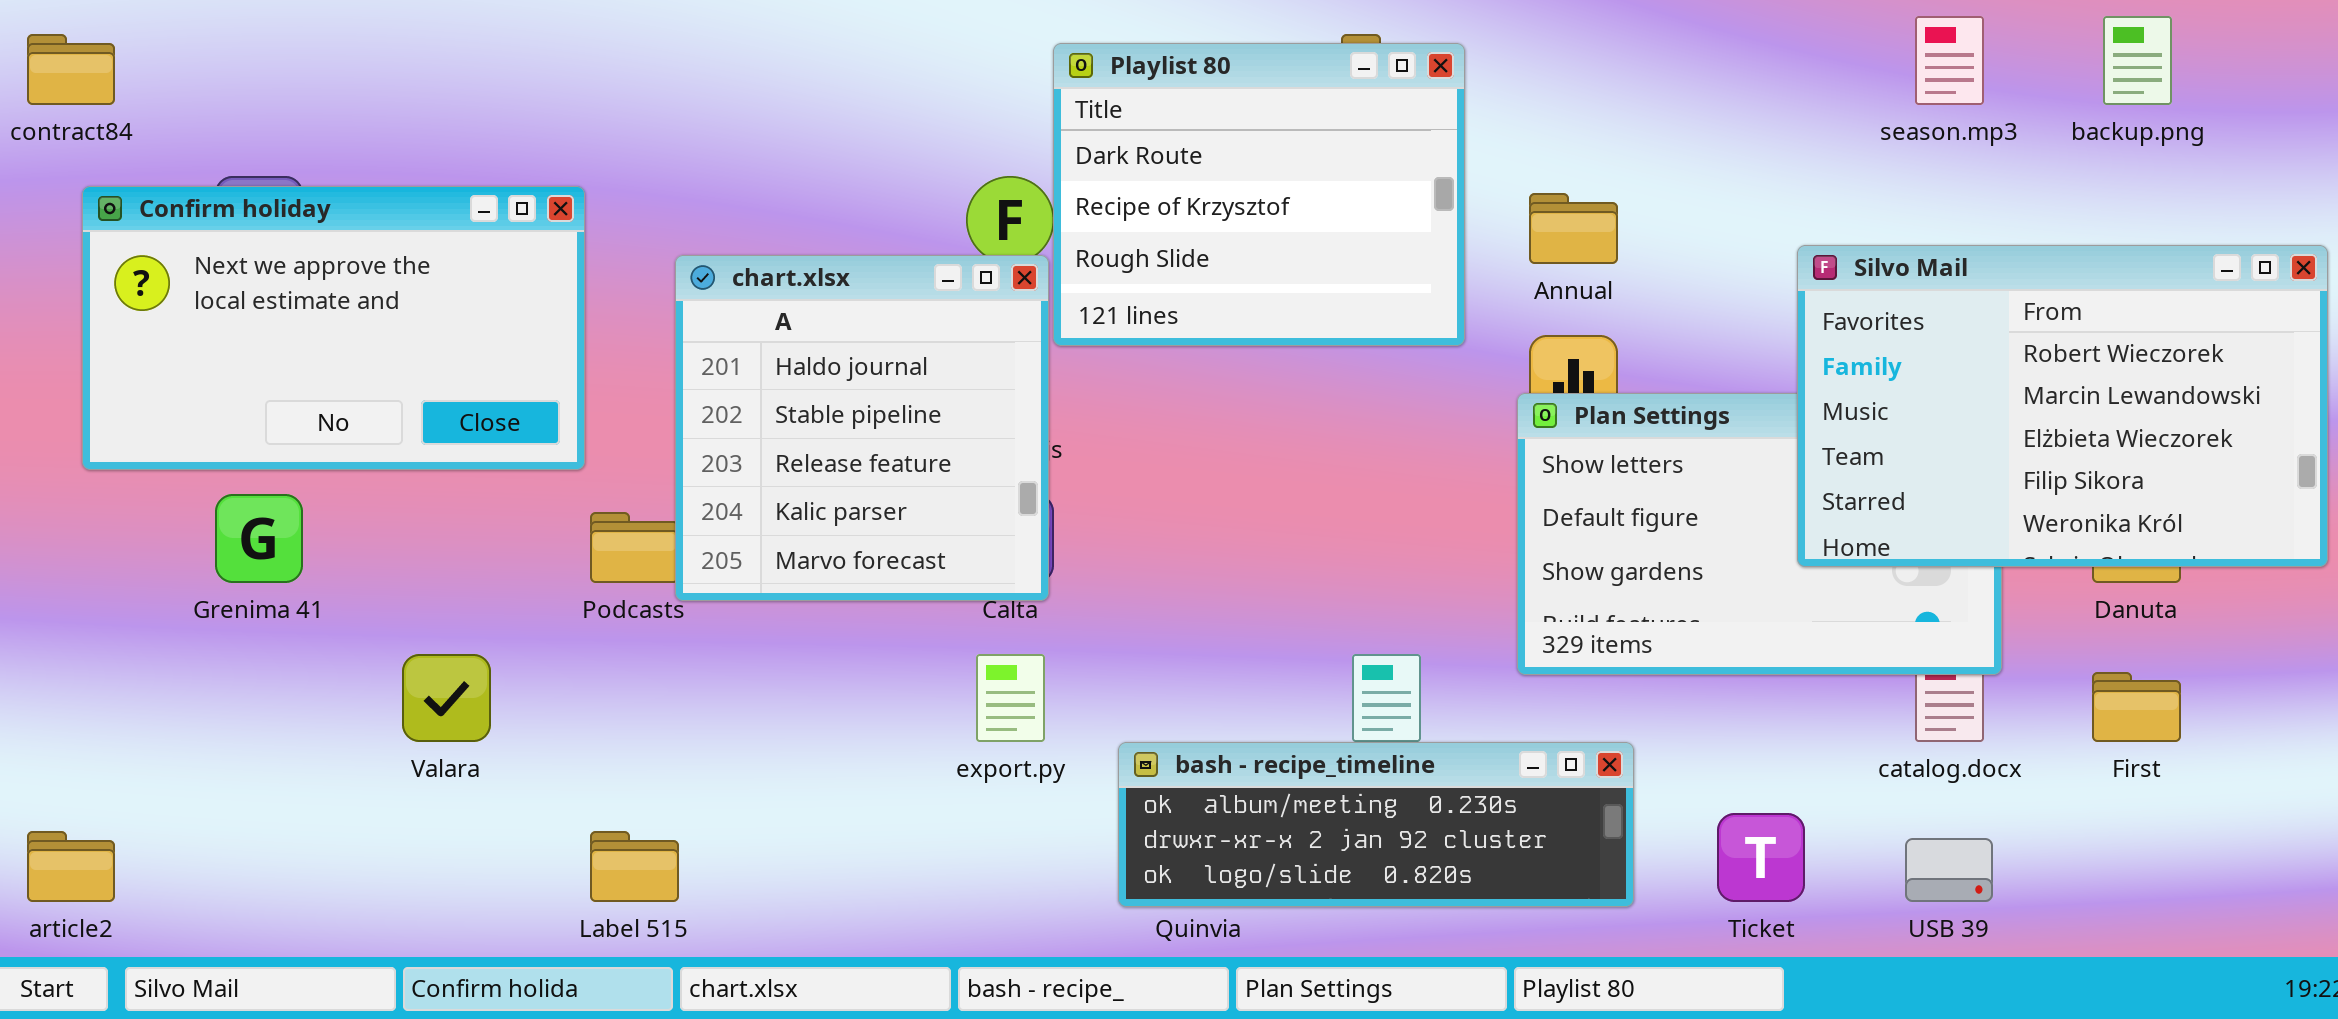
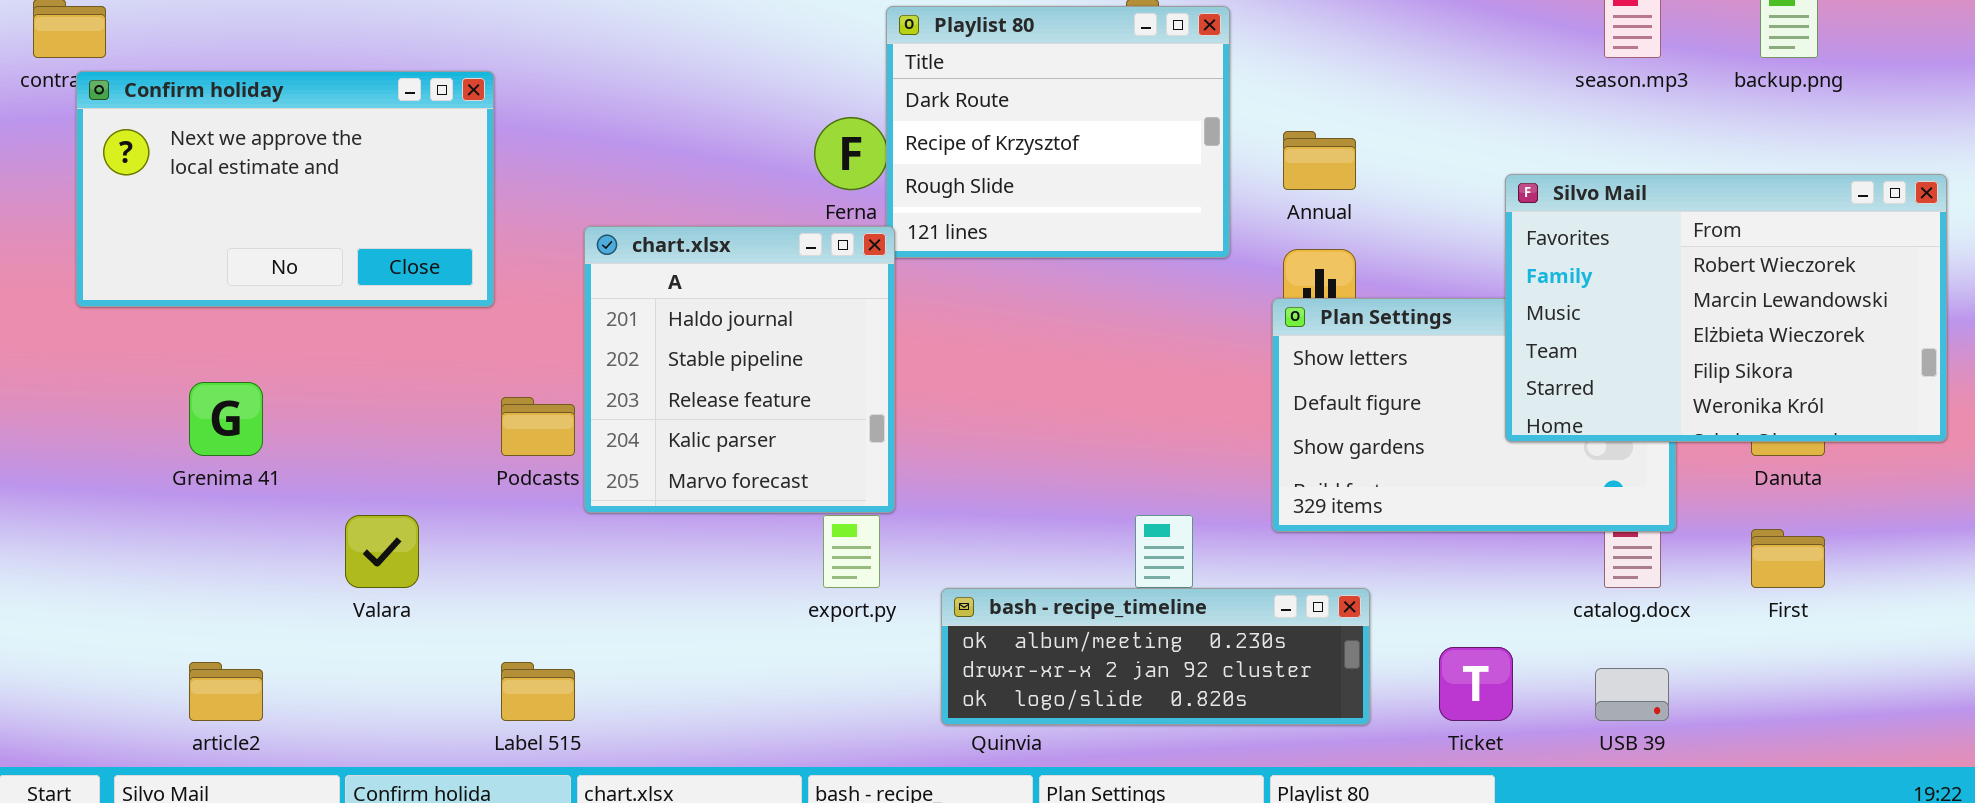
Confirm holiday: [82,186,585,470] -> [76,71,494,307], moved
chart.xlsx: [675,255,1049,601] -> [584,226,895,513], moved
article2: [27,831,115,902] -> [189,662,263,721], moved

